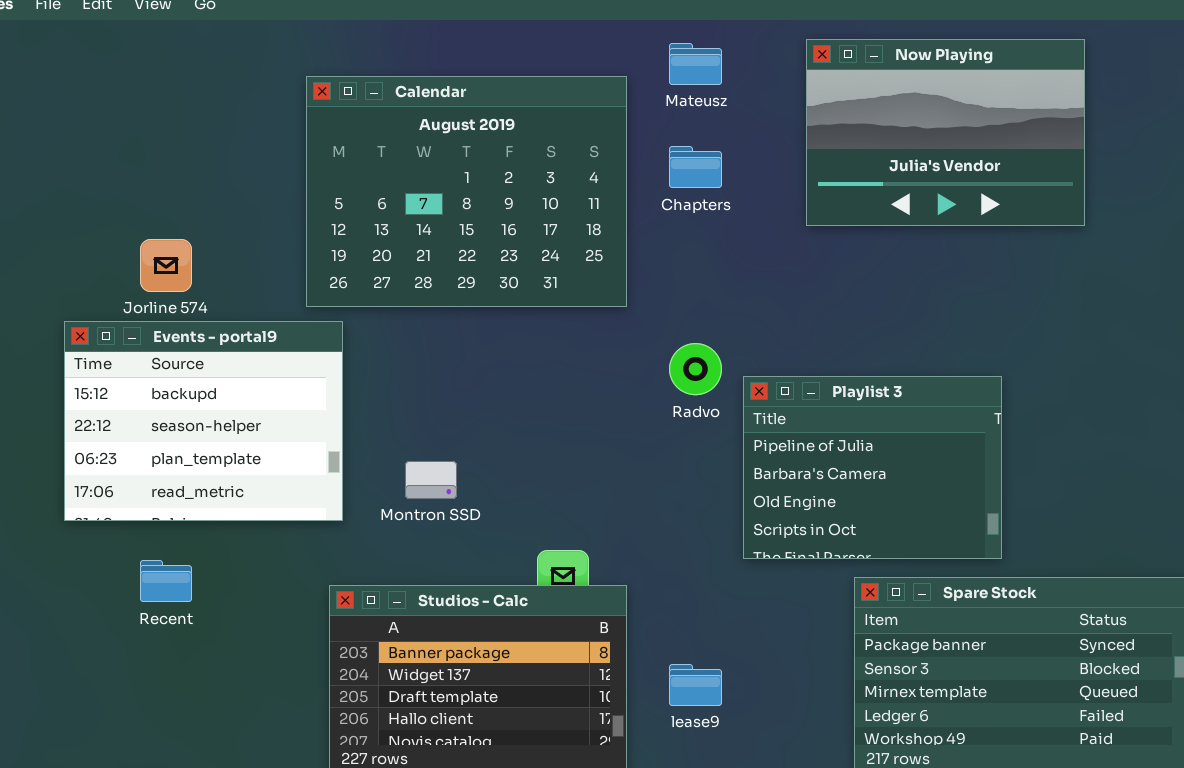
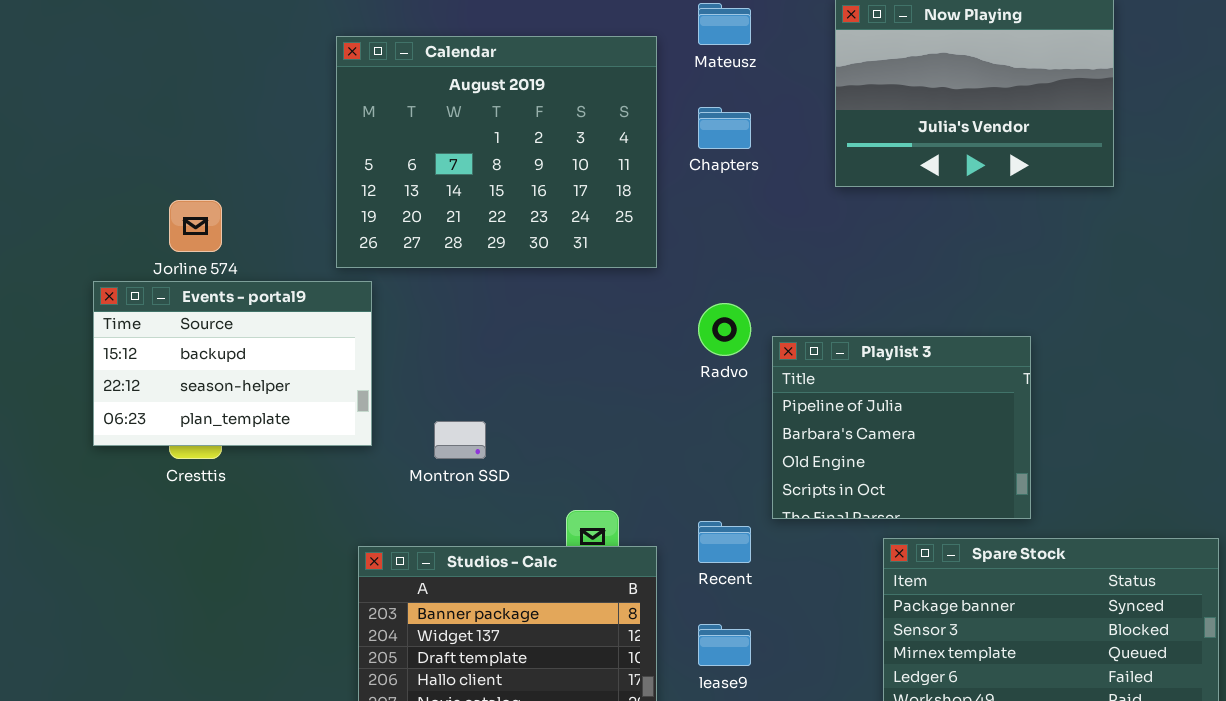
Events - portal9: [64,321,343,521] -> [93,281,372,446], resized
Recent: [140,560,192,602] -> [698,521,751,563], moved

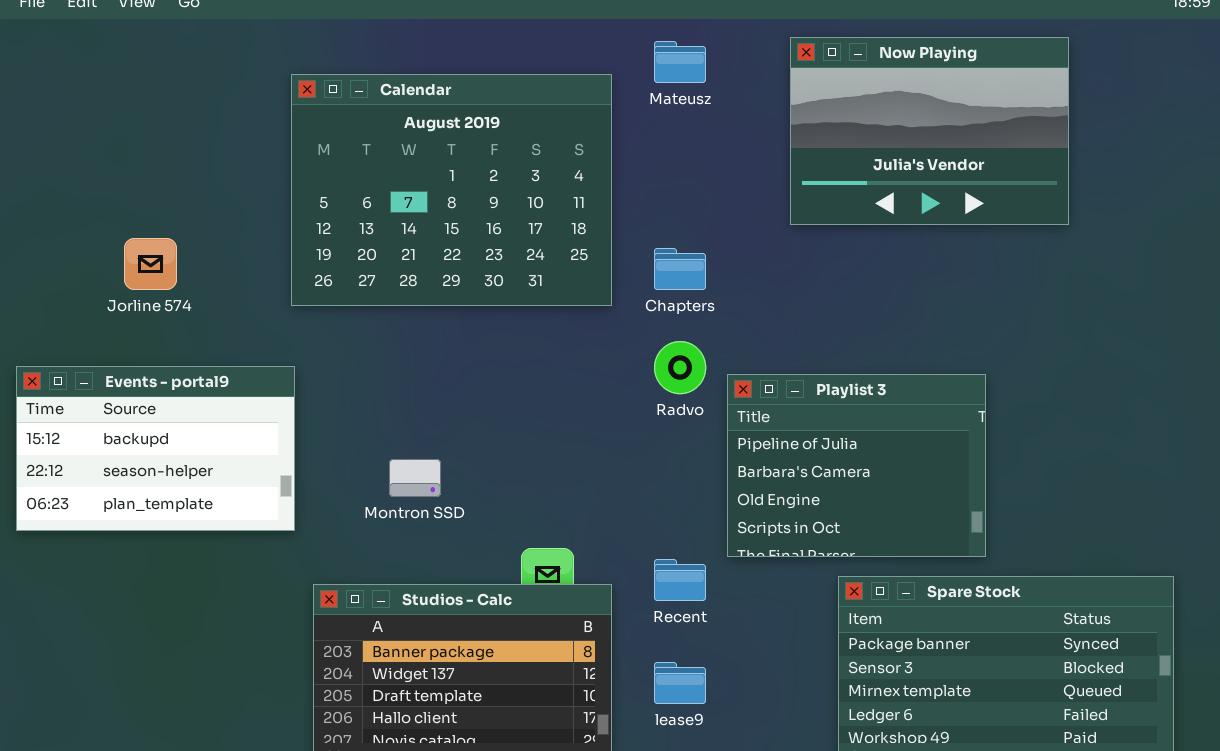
Chapters: [698,107,751,149] -> [654,248,706,290], moved
Events - portal9: [93,281,372,446] -> [16,366,295,531], moved

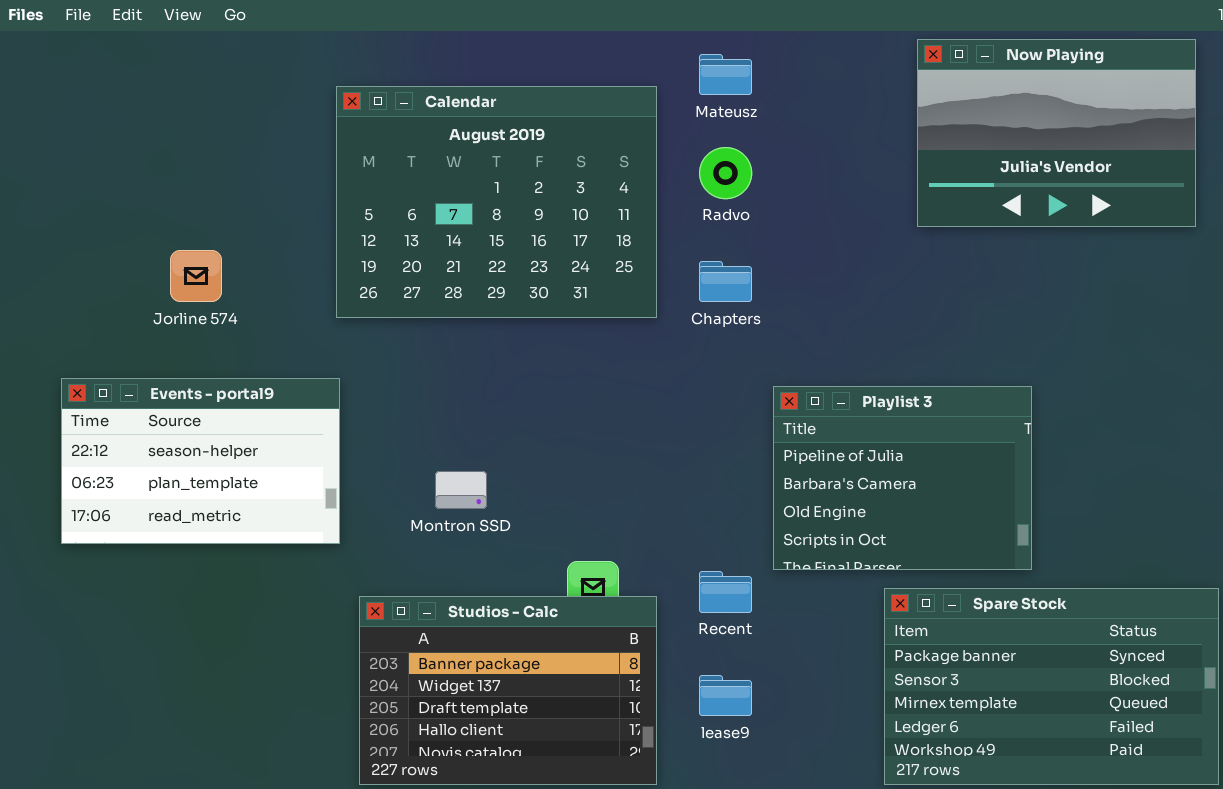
Now Playing: [790,37,1069,225] -> [917,39,1196,227], moved
Radvo: [654,341,706,394] -> [699,147,752,199], moved
Events - portal9: [16,366,295,531] -> [61,378,340,544], scrolled down 1 row

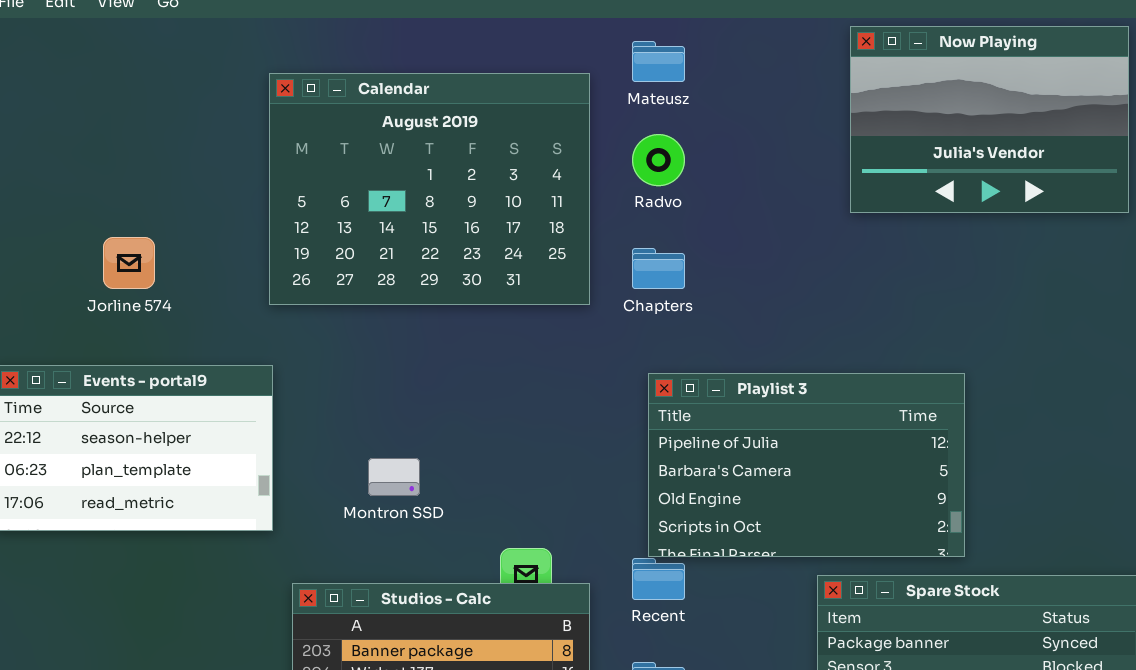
Playlist 3: [773,386,1032,570] -> [648,373,965,557], resized

